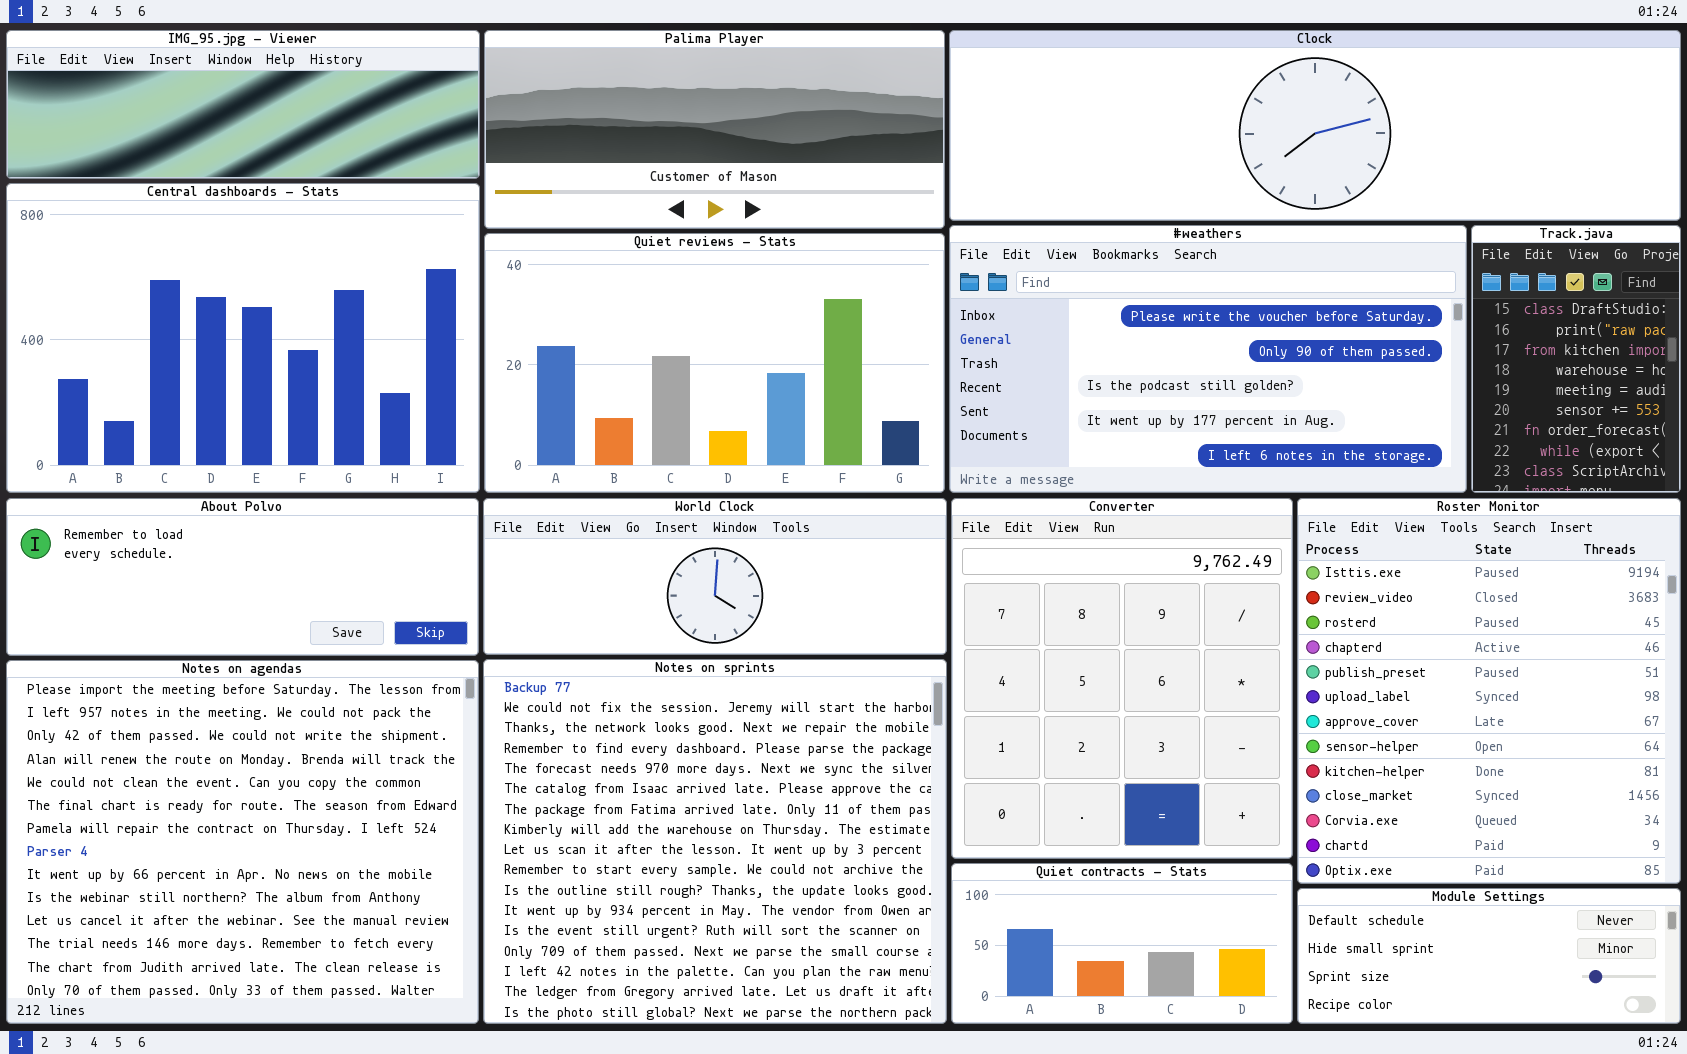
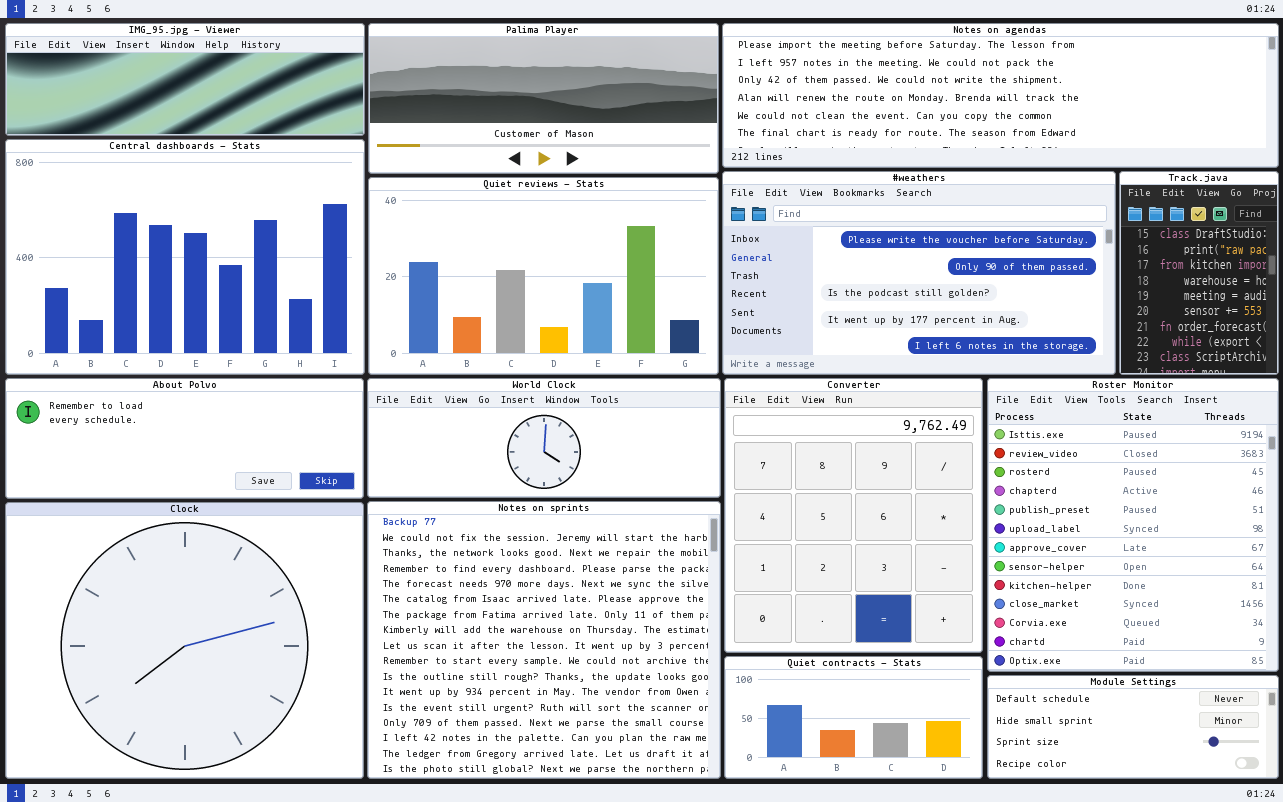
Clock: [949,30,1681,221] -> [5,502,364,779], moved, resized
Notes on agendas: [6,660,479,1024] -> [722,23,1279,168], moved, resized

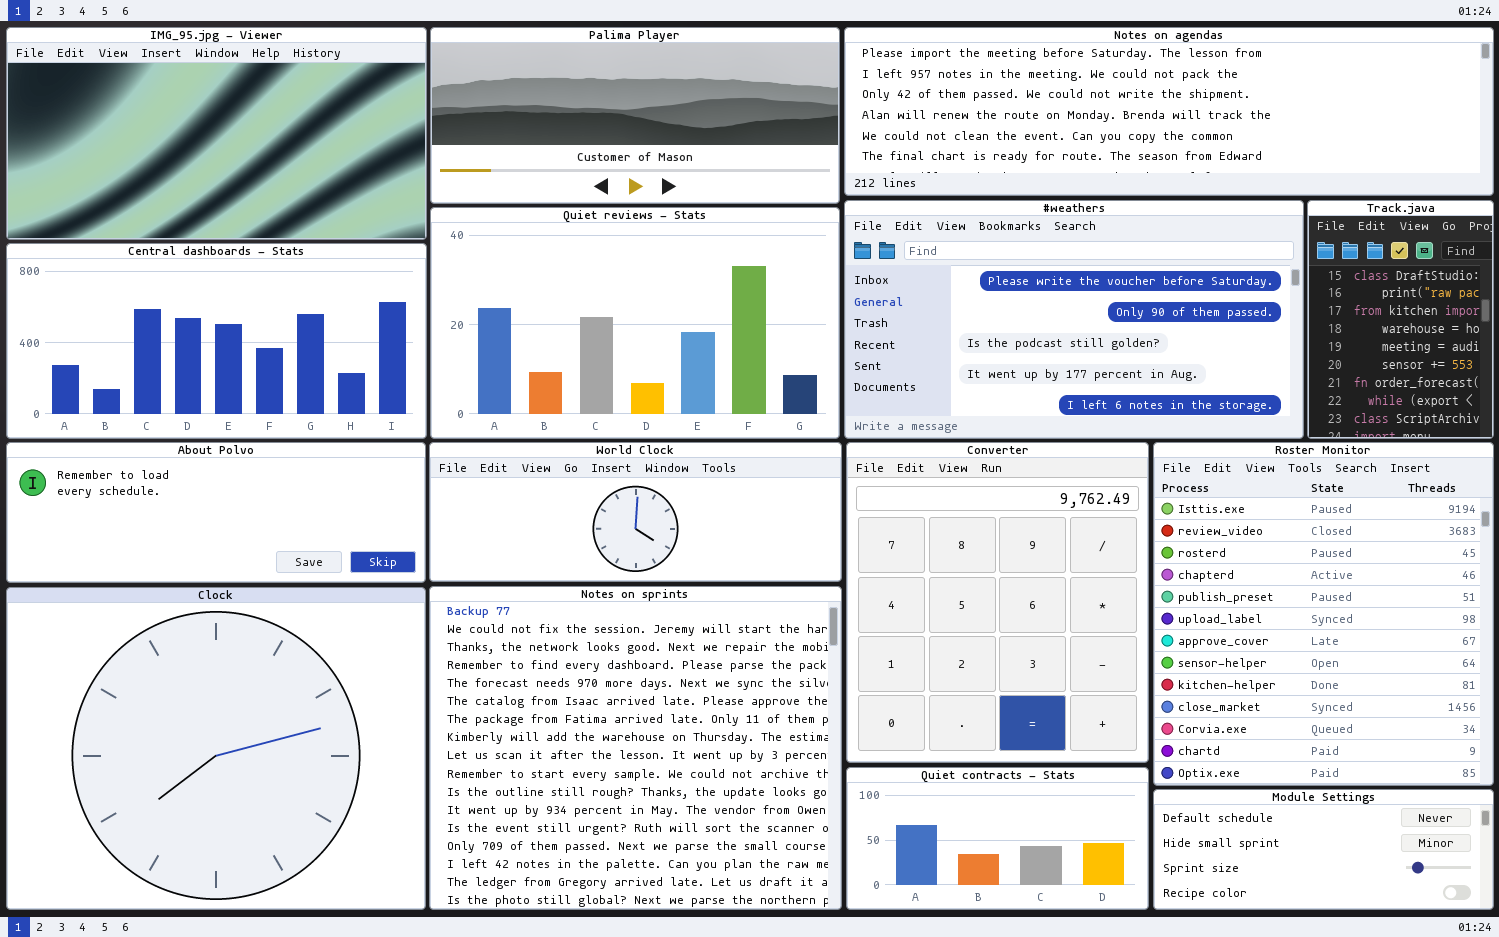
IMG_95.jpg - Viewer: [5,23,365,136] -> [6,27,427,240], resized
Central dashboards - Stats: [5,139,365,375] -> [6,243,427,439], resized

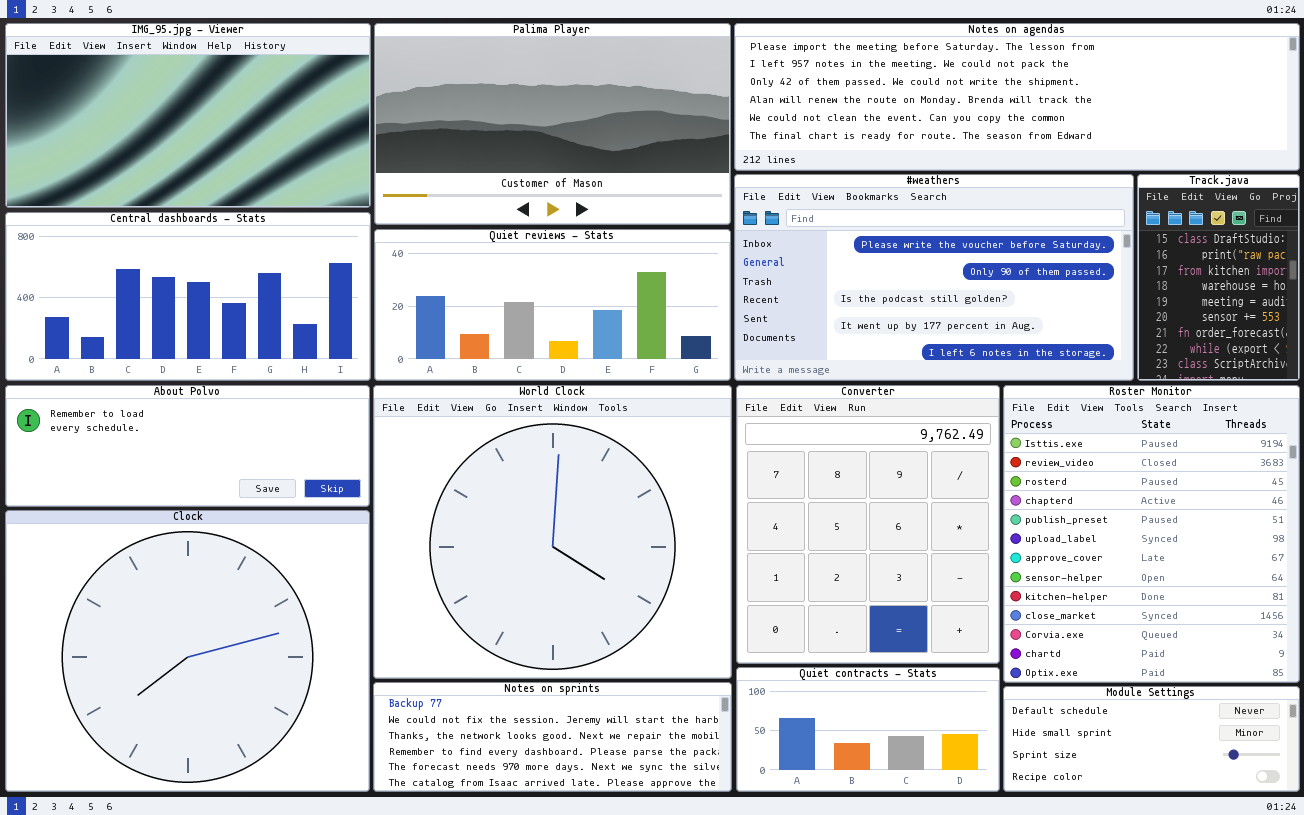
Palima Player: [430,27,840,204] -> [374,23,731,225], resized
Quiet reviews - Stats: [430,207,840,439] -> [374,229,731,381], resized
World Clock: [429,442,842,582] -> [373,385,732,679], resized
Notes on sprints: [429,586,842,910] -> [373,682,732,792], resized

